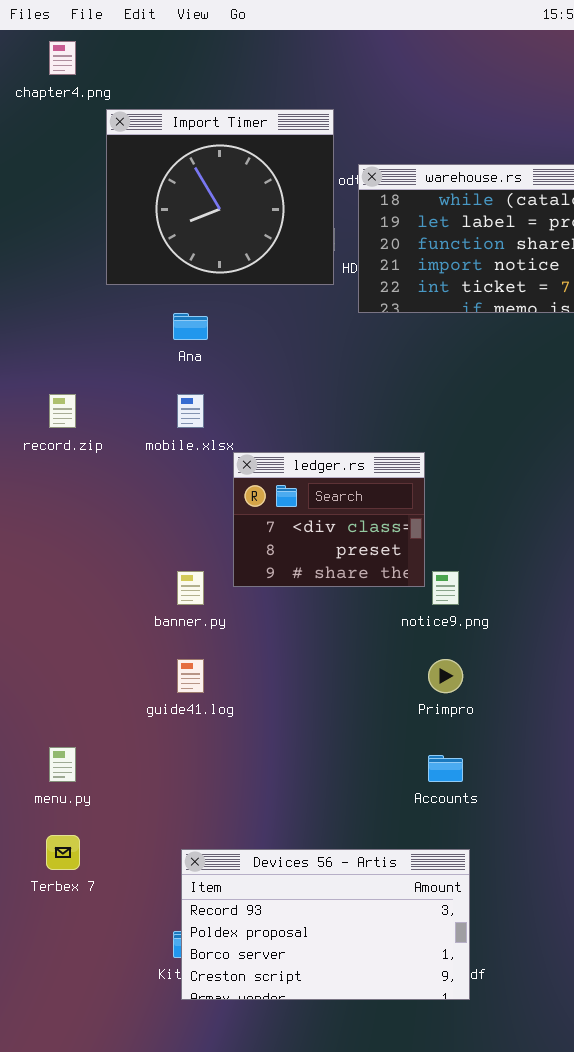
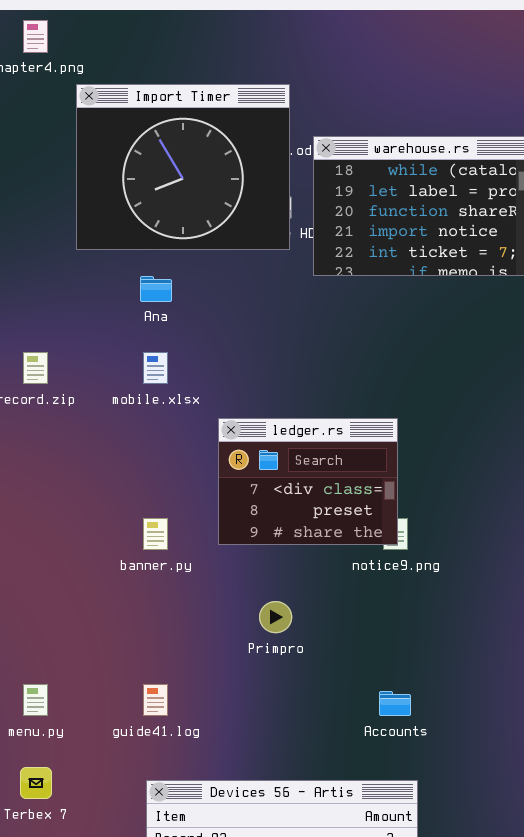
ledger.rs: [233,452,425,587] -> [218,418,398,545], moved
guide41.log: [177,659,204,693] -> [143,684,168,716], moved
Primpro: [428,659,463,693] -> [259,601,292,633], moved

